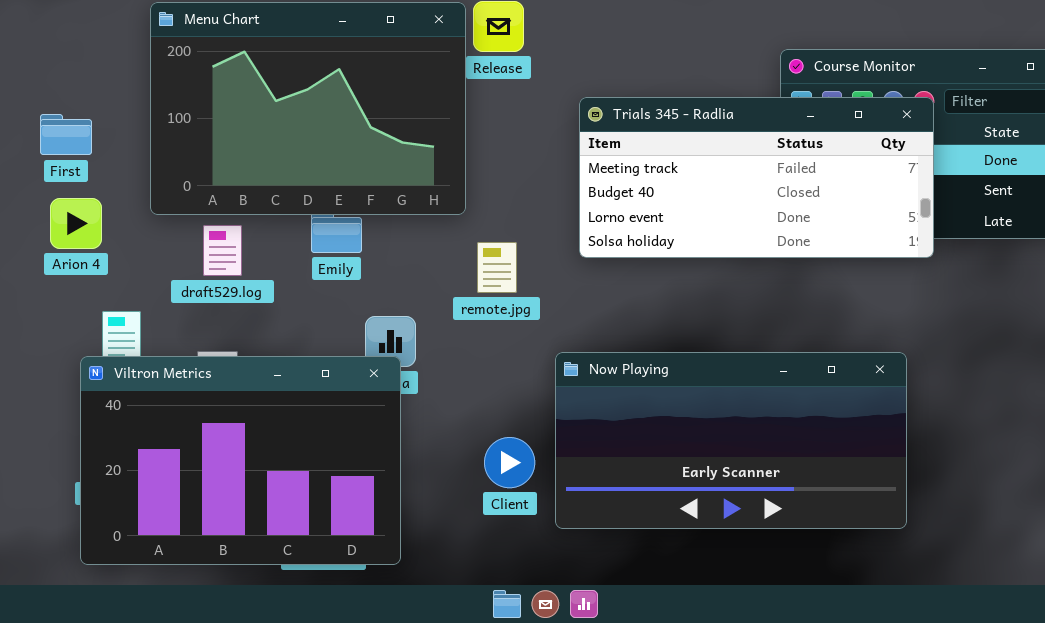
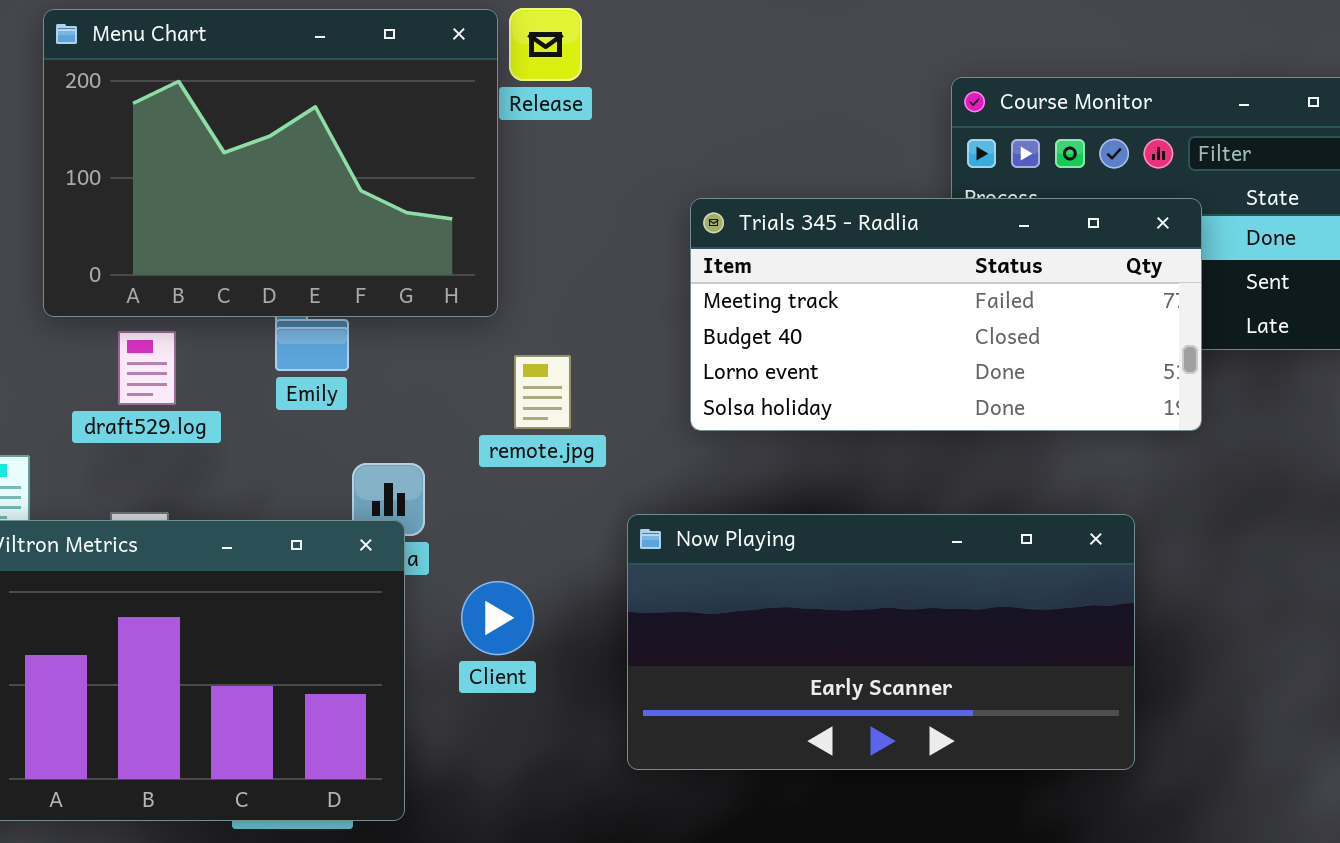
Trials 345 - Radlia: [579,97,934,258] -> [690,198,1202,431], moved
Client: [484,437,535,488] -> [461,581,534,655], moved

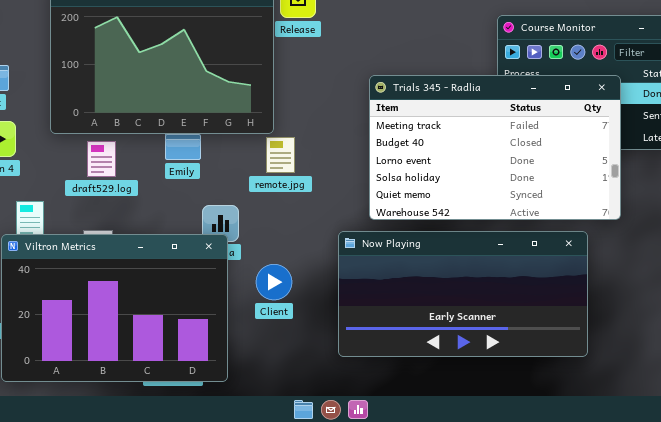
Trials 345 - Radlia: [690,198,1202,431] -> [369,75,621,220], resized
remote.jpg: [514,355,571,429] -> [266,137,295,173], moved

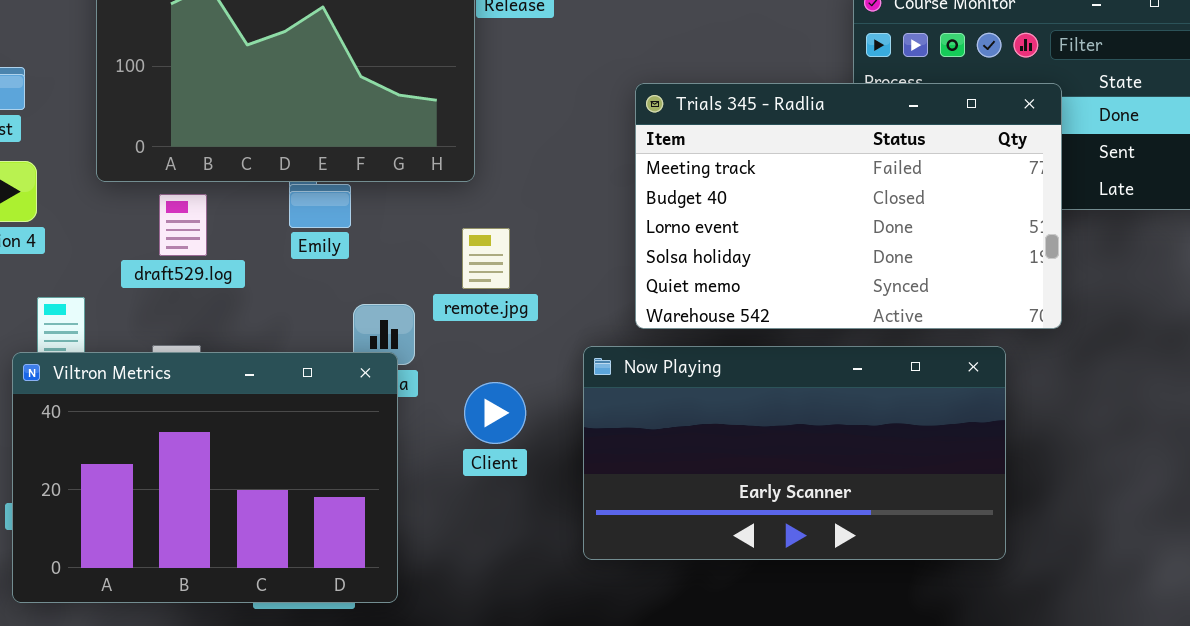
remote.jpg: [266,137,295,173] -> [462,228,510,289], moved
Client: [256,264,292,300] -> [464,382,526,444], moved

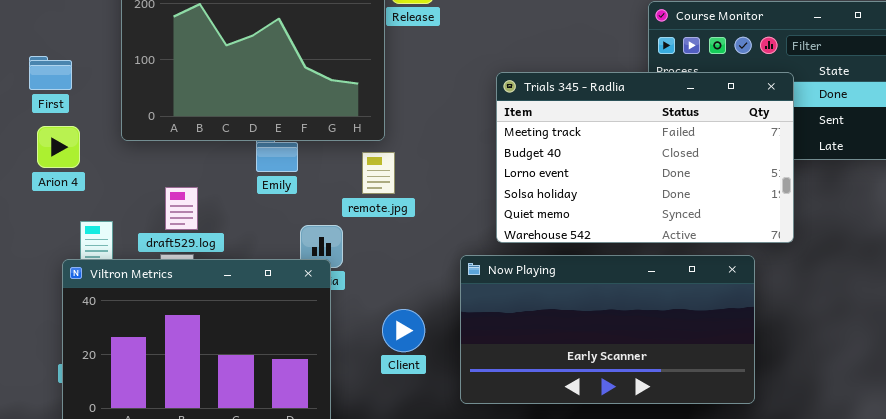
draft529.log: [159,194,207,256] -> [165,187,198,230], moved
remote.jpg: [462,228,510,289] -> [362,152,395,194], moved
Client: [464,382,526,444] -> [382,309,425,352], moved

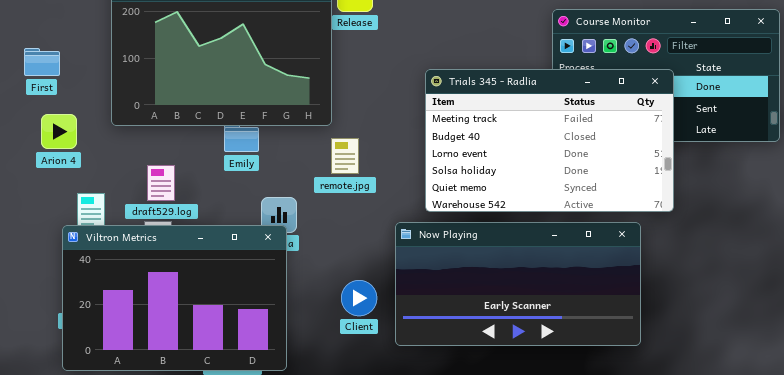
First: [29,56,72,90] -> [24,48,60,76], moved
remote.jpg: [362,152,395,194] -> [331,138,359,174], moved
Client: [382,309,425,352] -> [341,280,377,316], moved

